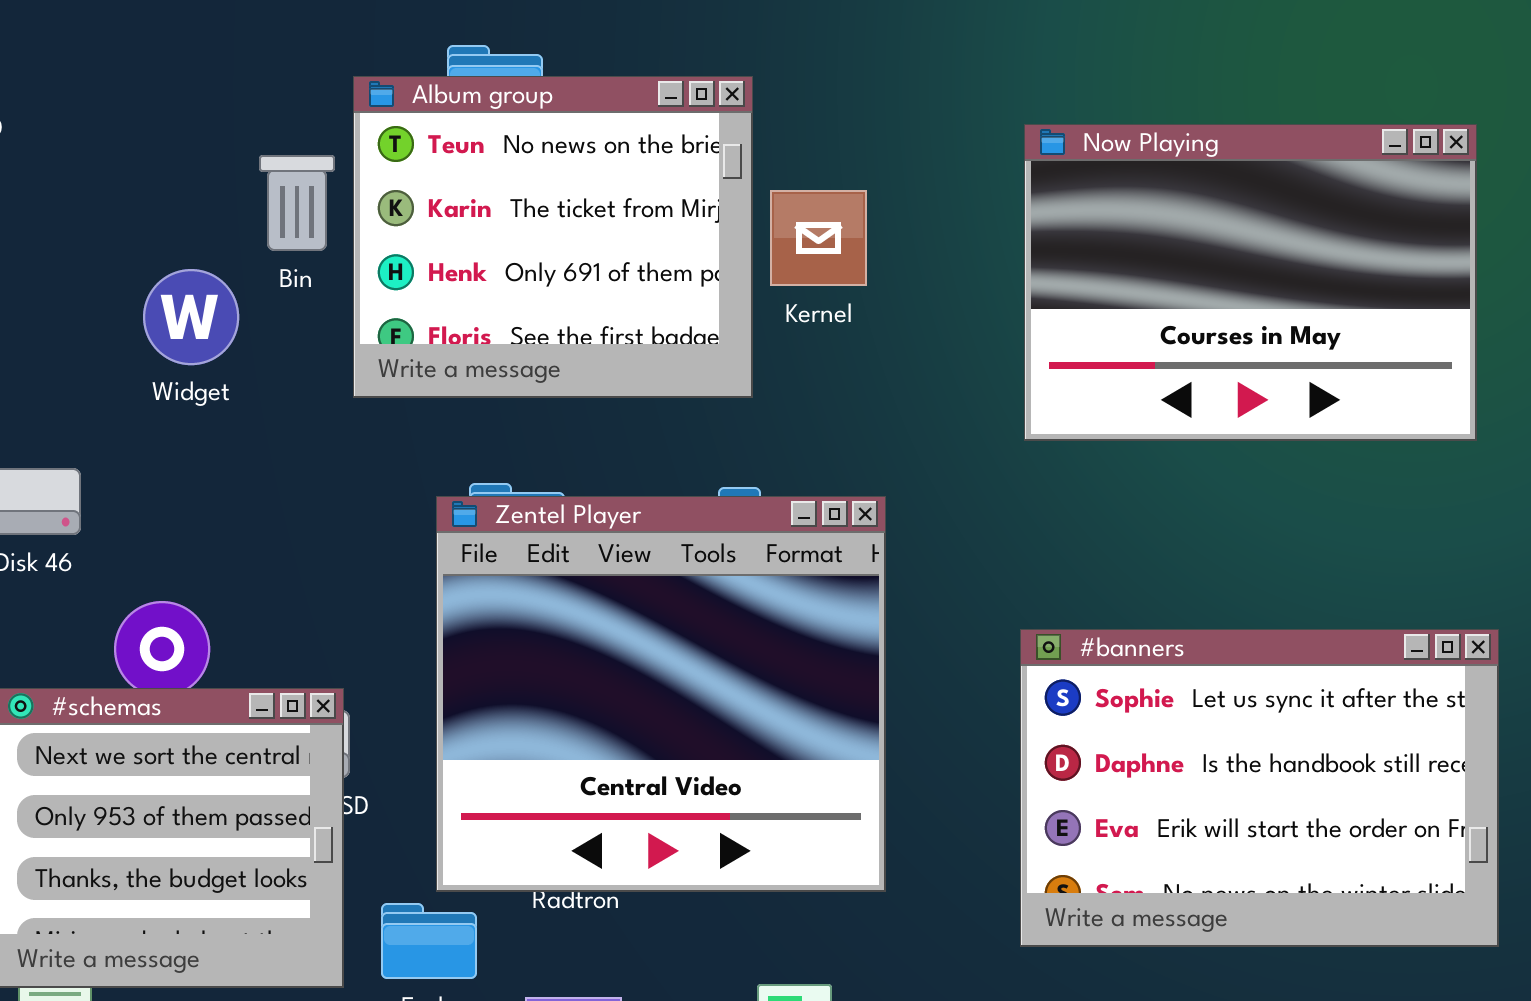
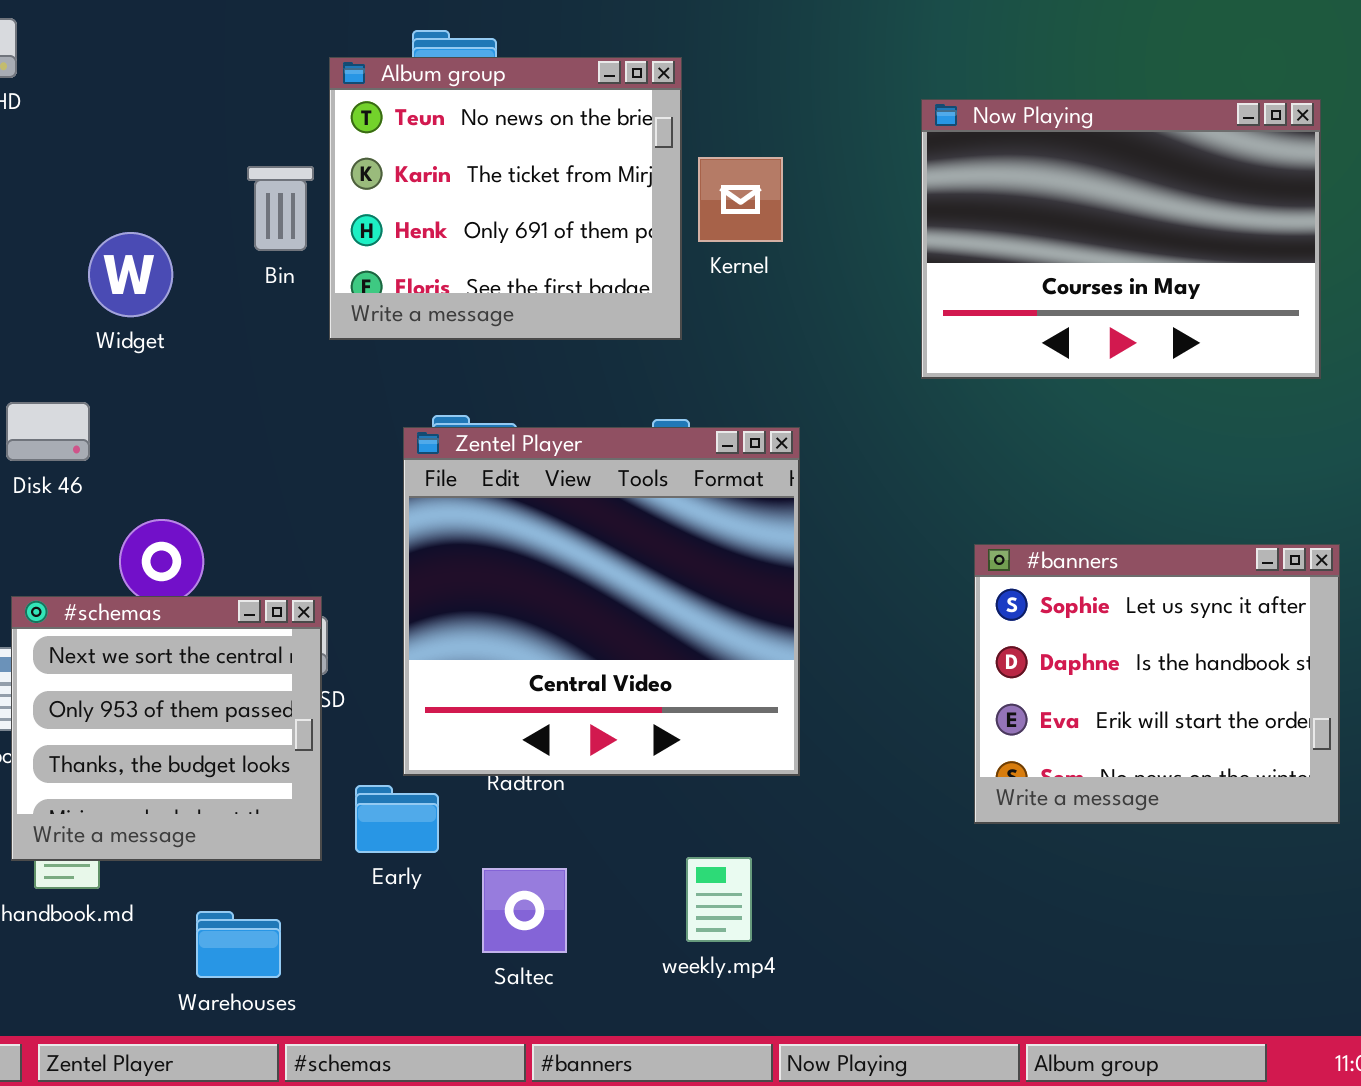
Bin: [259,155,335,251] -> [247,166,314,251], moved
Widget: [143,269,239,365] -> [88,232,173,317], moved
#banners: [1020,629,1499,947] -> [974,544,1340,824], resized

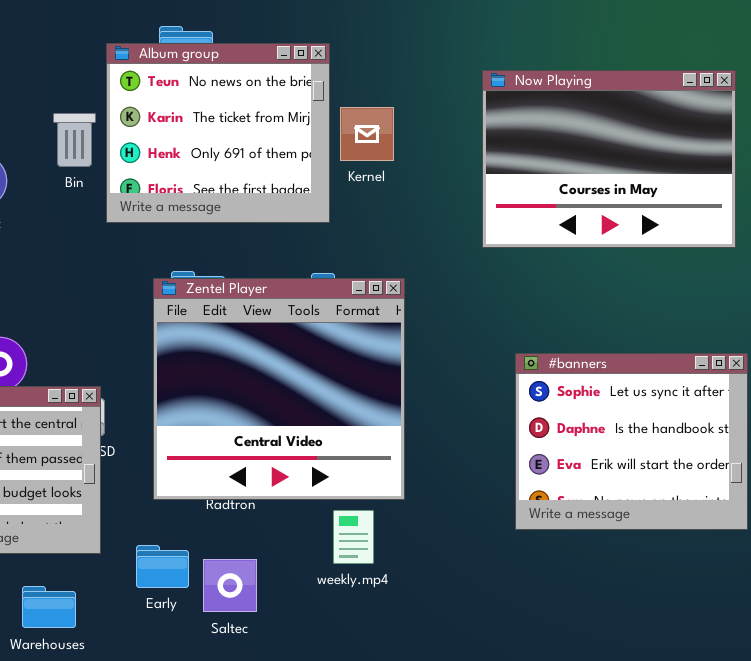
Early: [355,785,439,853] -> [136,545,189,588], moved
weekly.mp4: [686,857,752,942] -> [333,510,374,564], moved

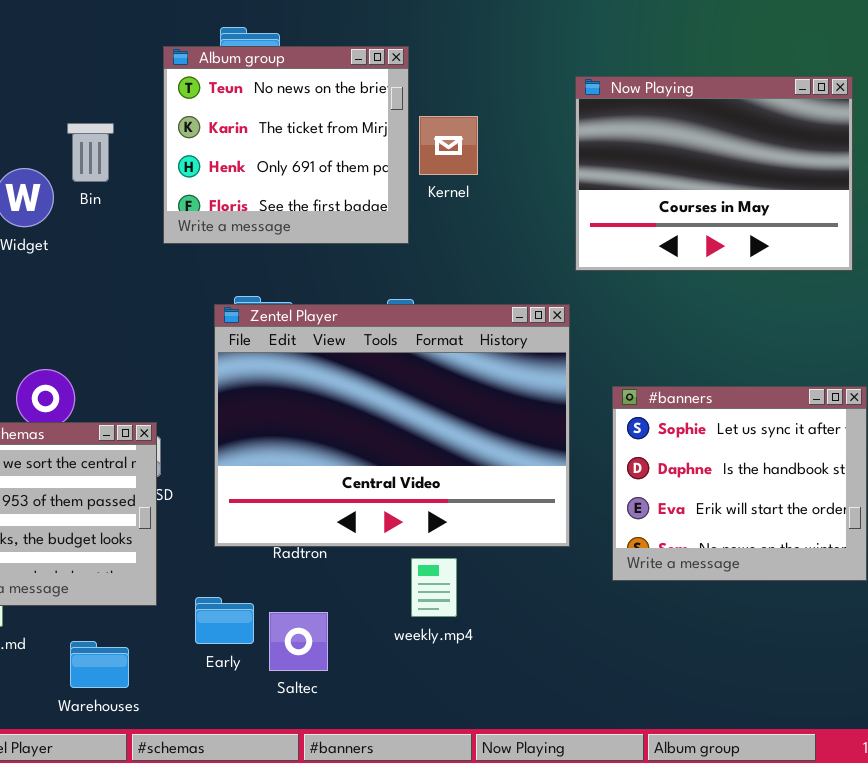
Bin: [53,113,96,167] -> [67,123,114,182], moved
Zentel Player: [153,278,405,500] -> [214,304,570,547], resized

